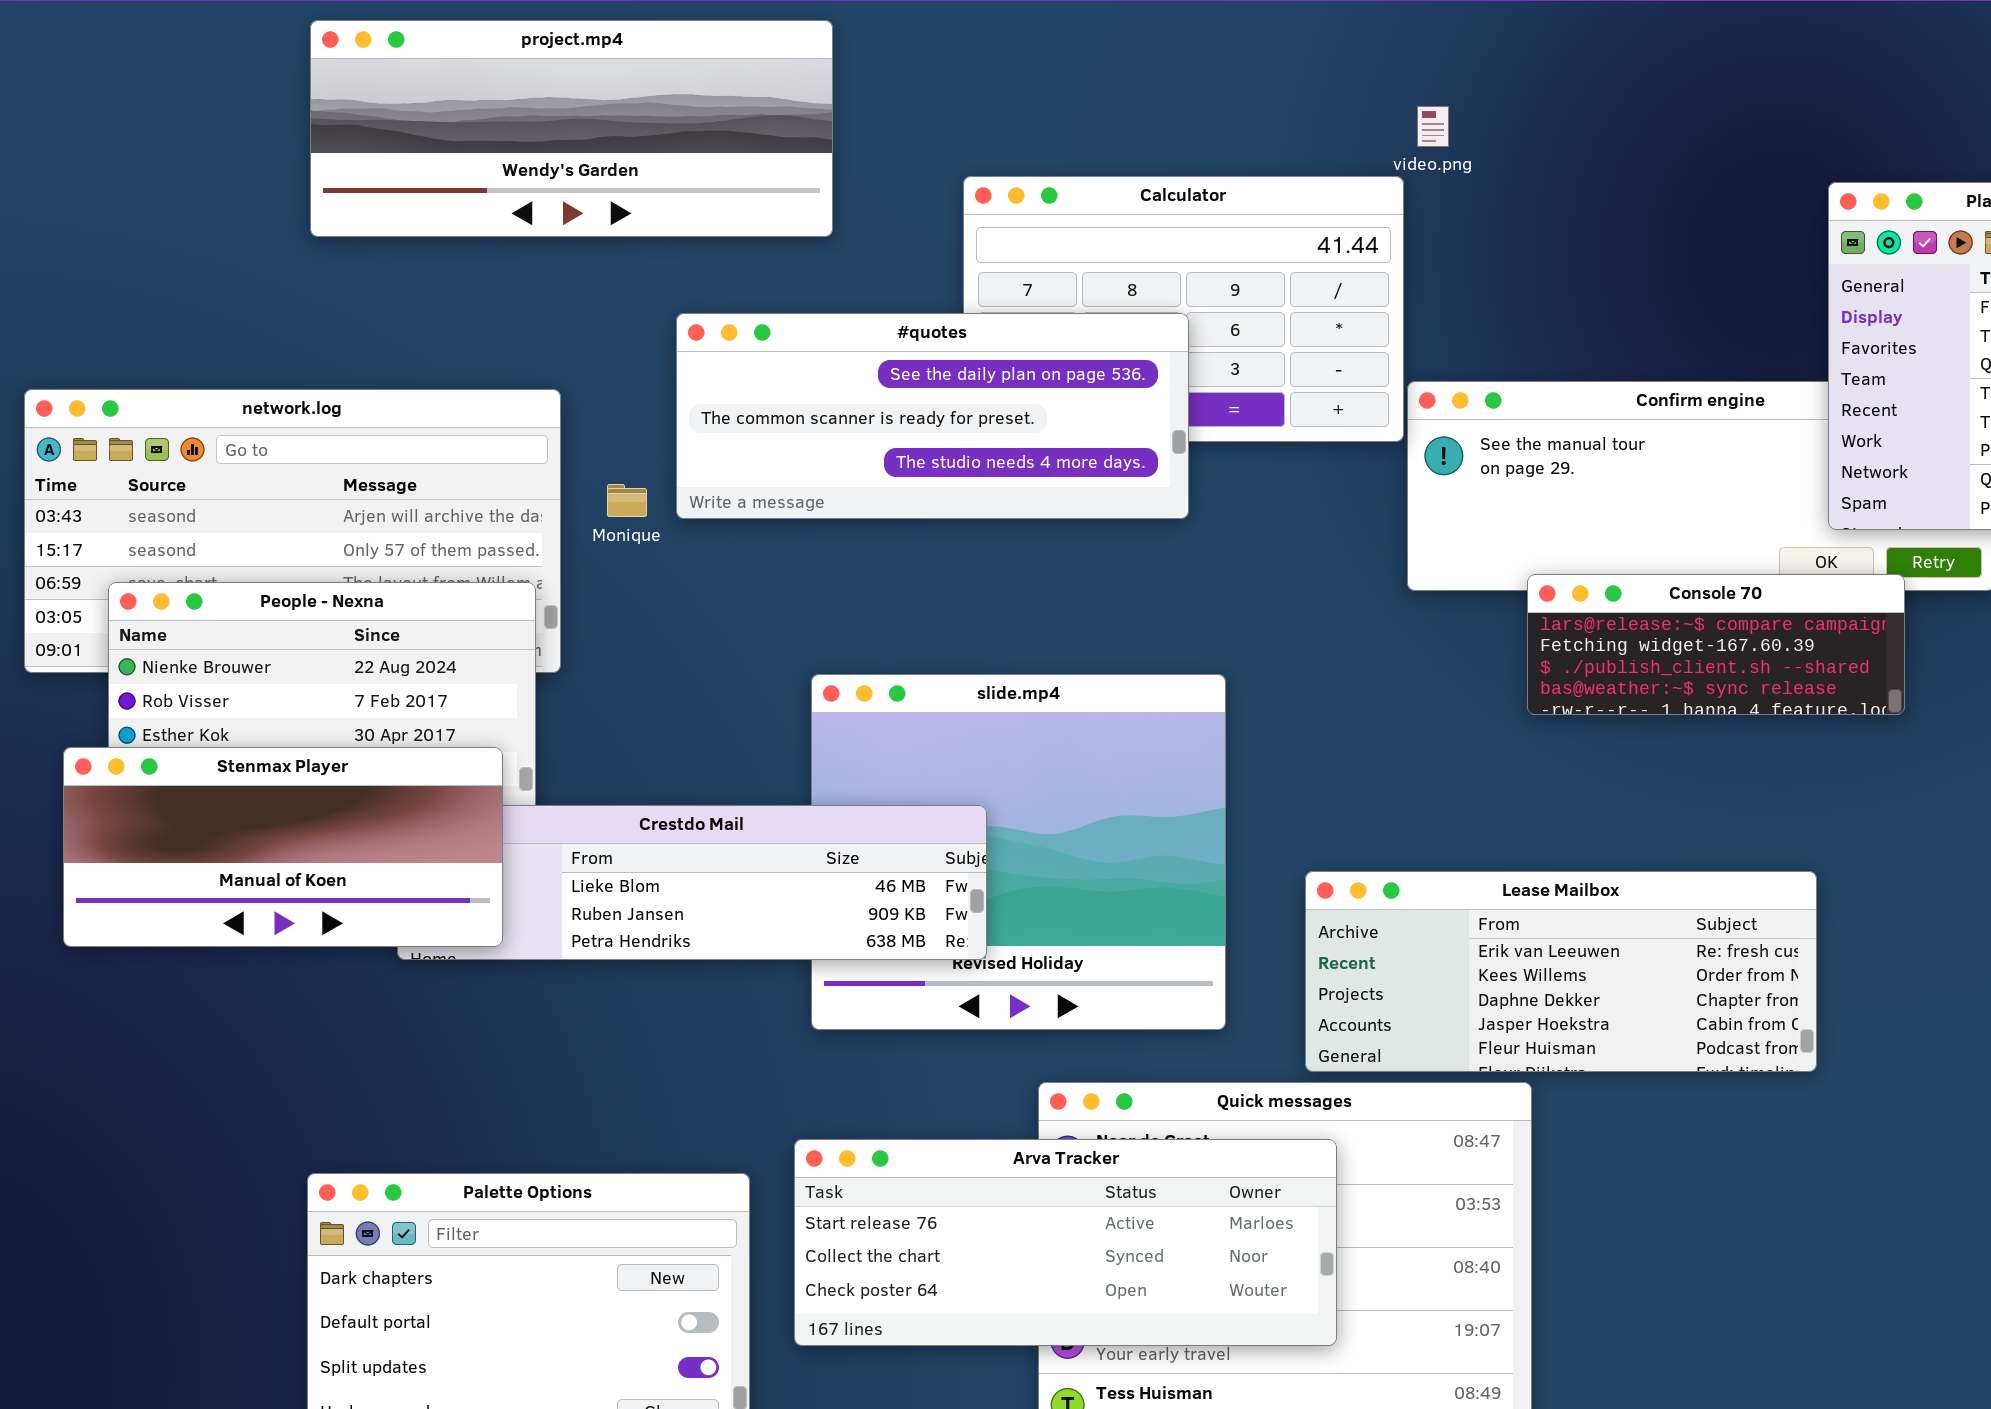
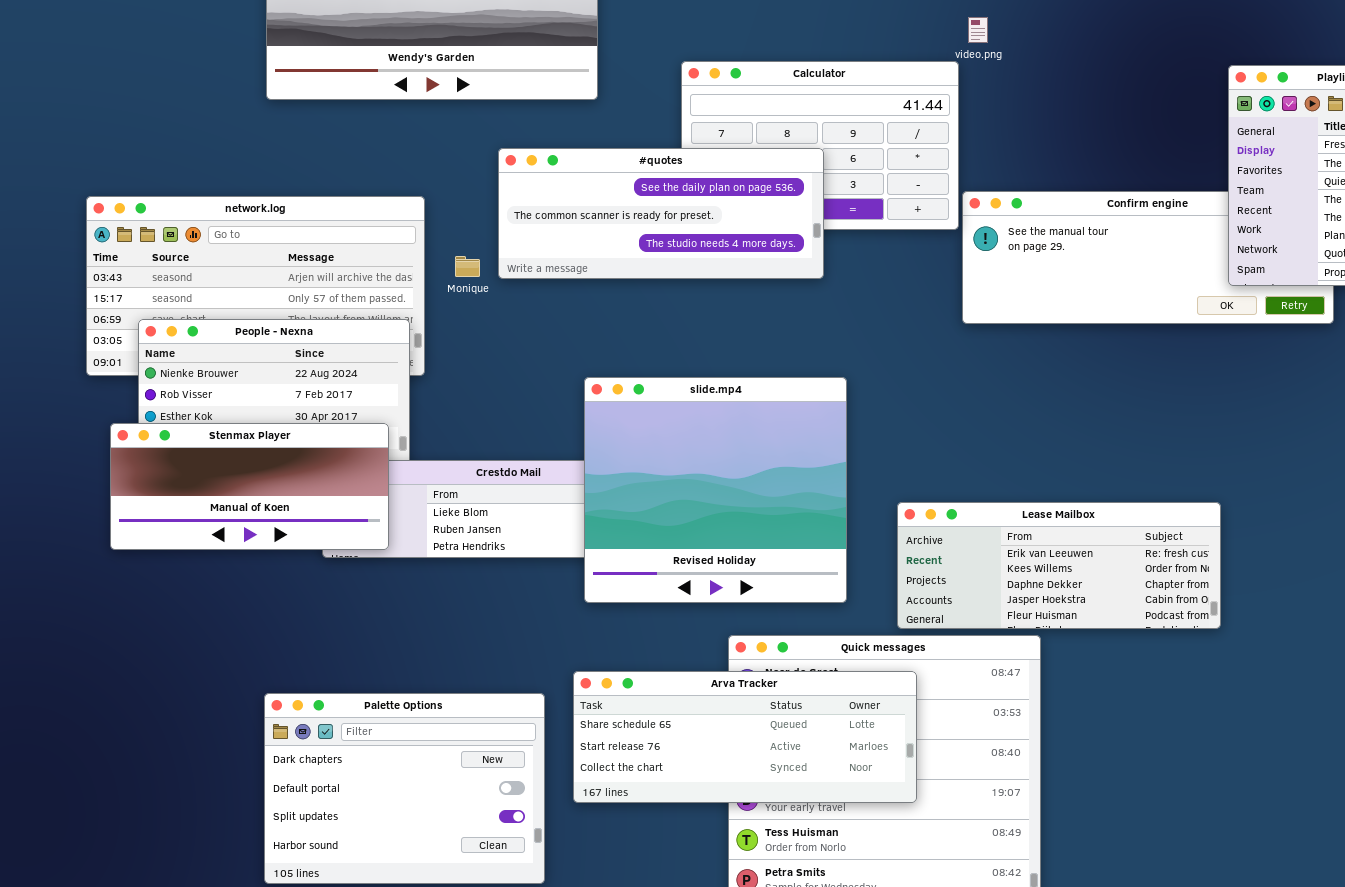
Console 70: [1527,574,1905,715] -> none, closed
slide.mp4: [811,674,1226,1030] -> [584,377,847,603], raised
Arva Tracker: [794,1139,1337,1346] -> [573,671,917,803], scrolled up 1 row

